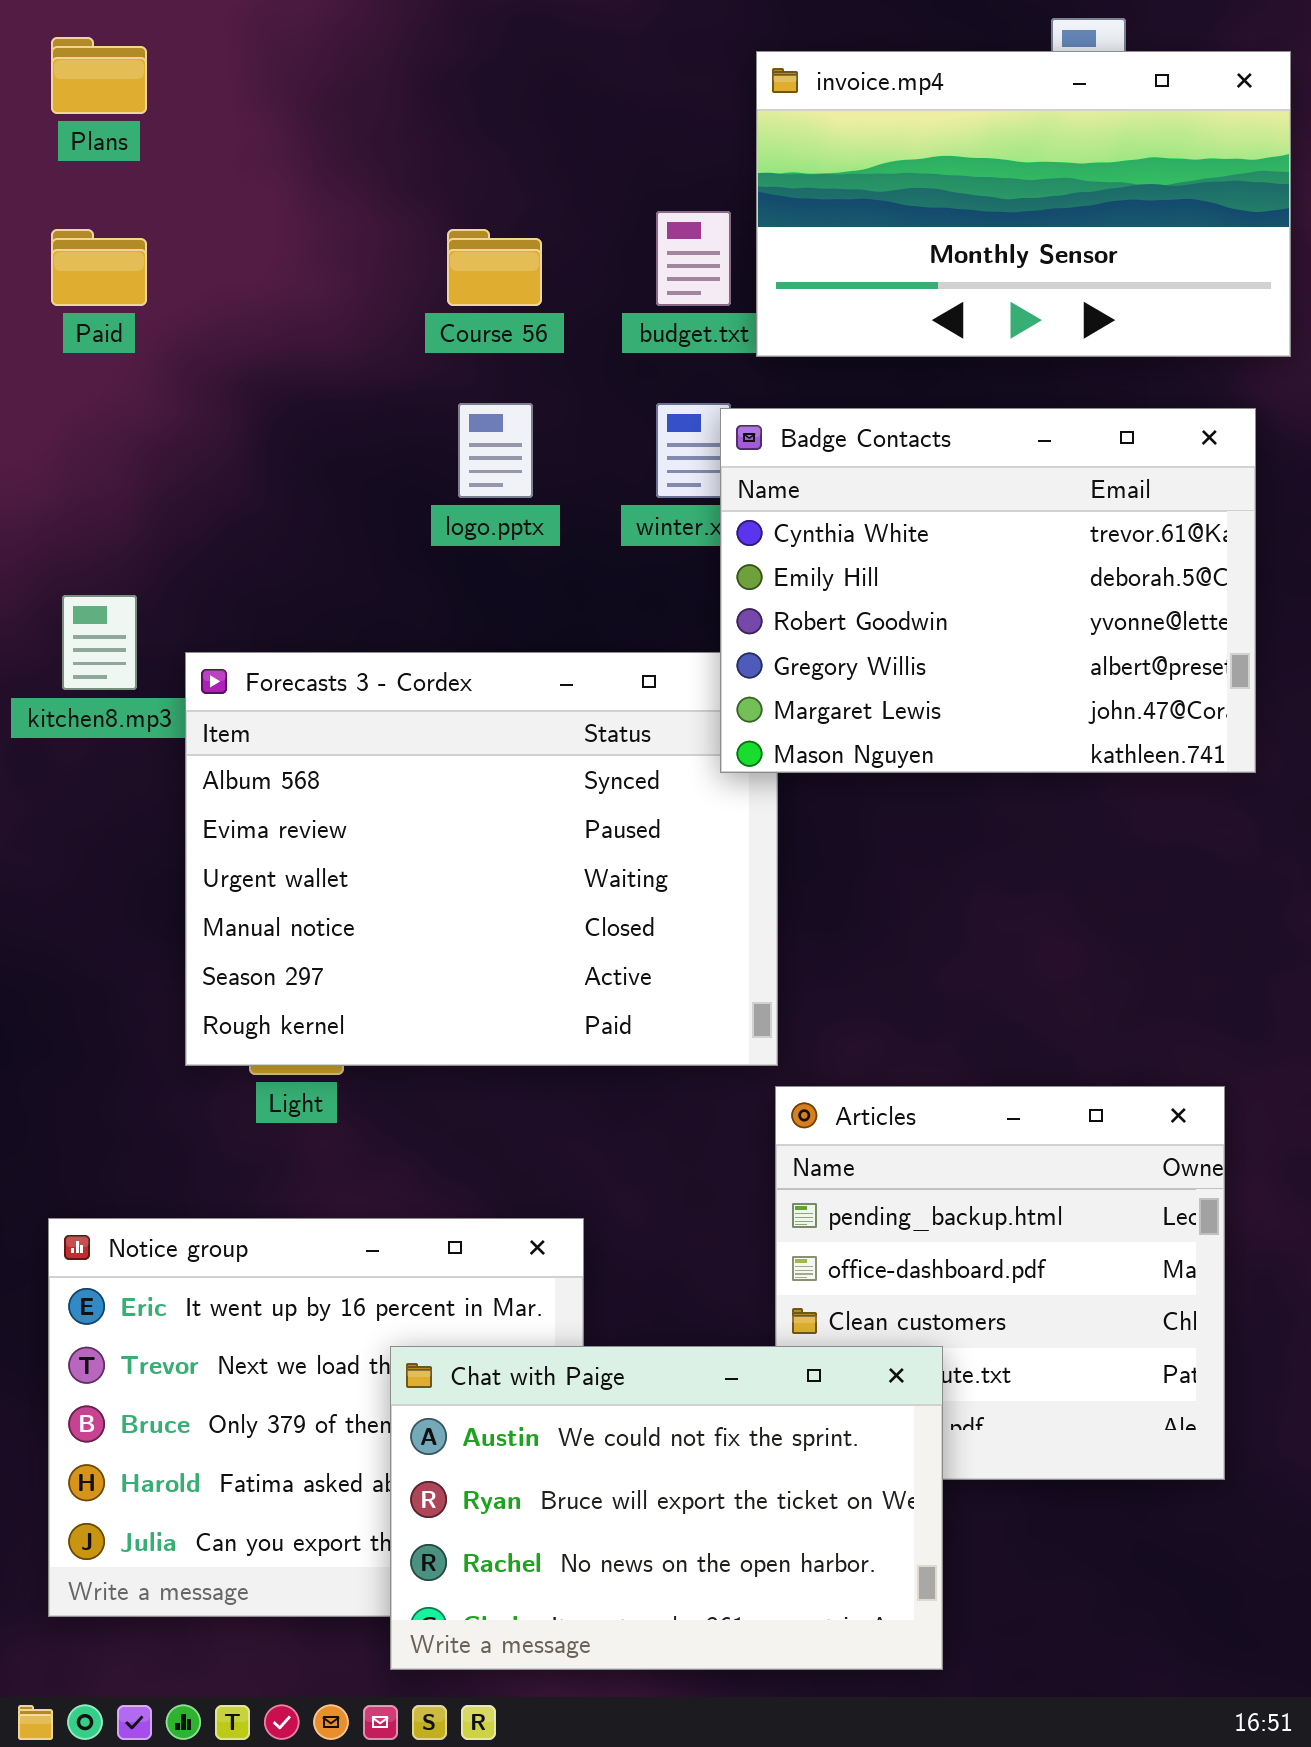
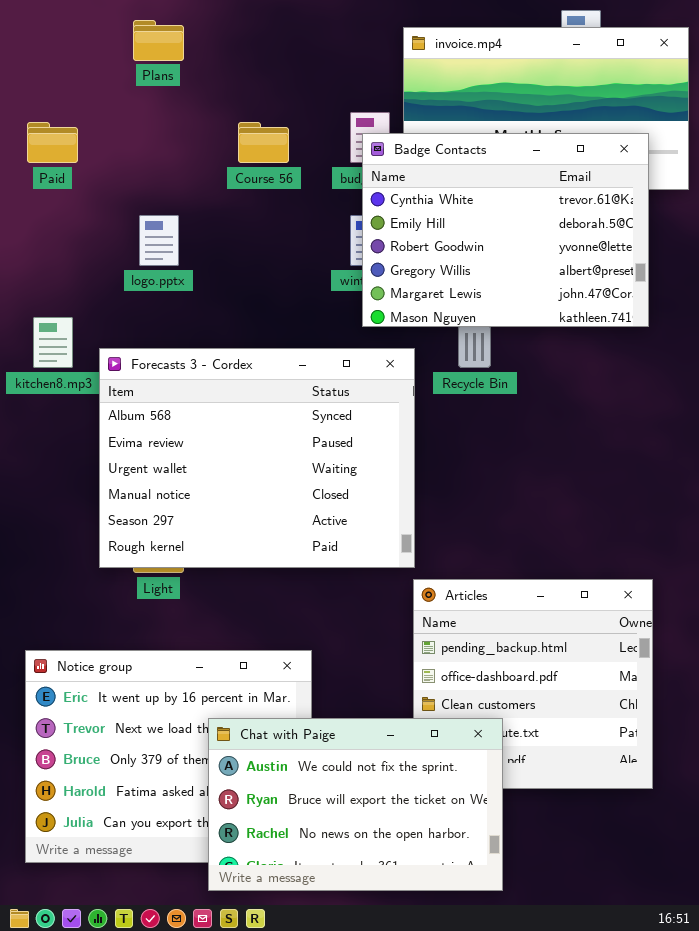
Plans: [51,37,147,114] -> [133,20,184,61], moved
logo.pptx: [458,403,533,498] -> [139,215,179,266], moved
Badge Contacts: [720,408,1256,773] -> [362,133,649,327], moved

